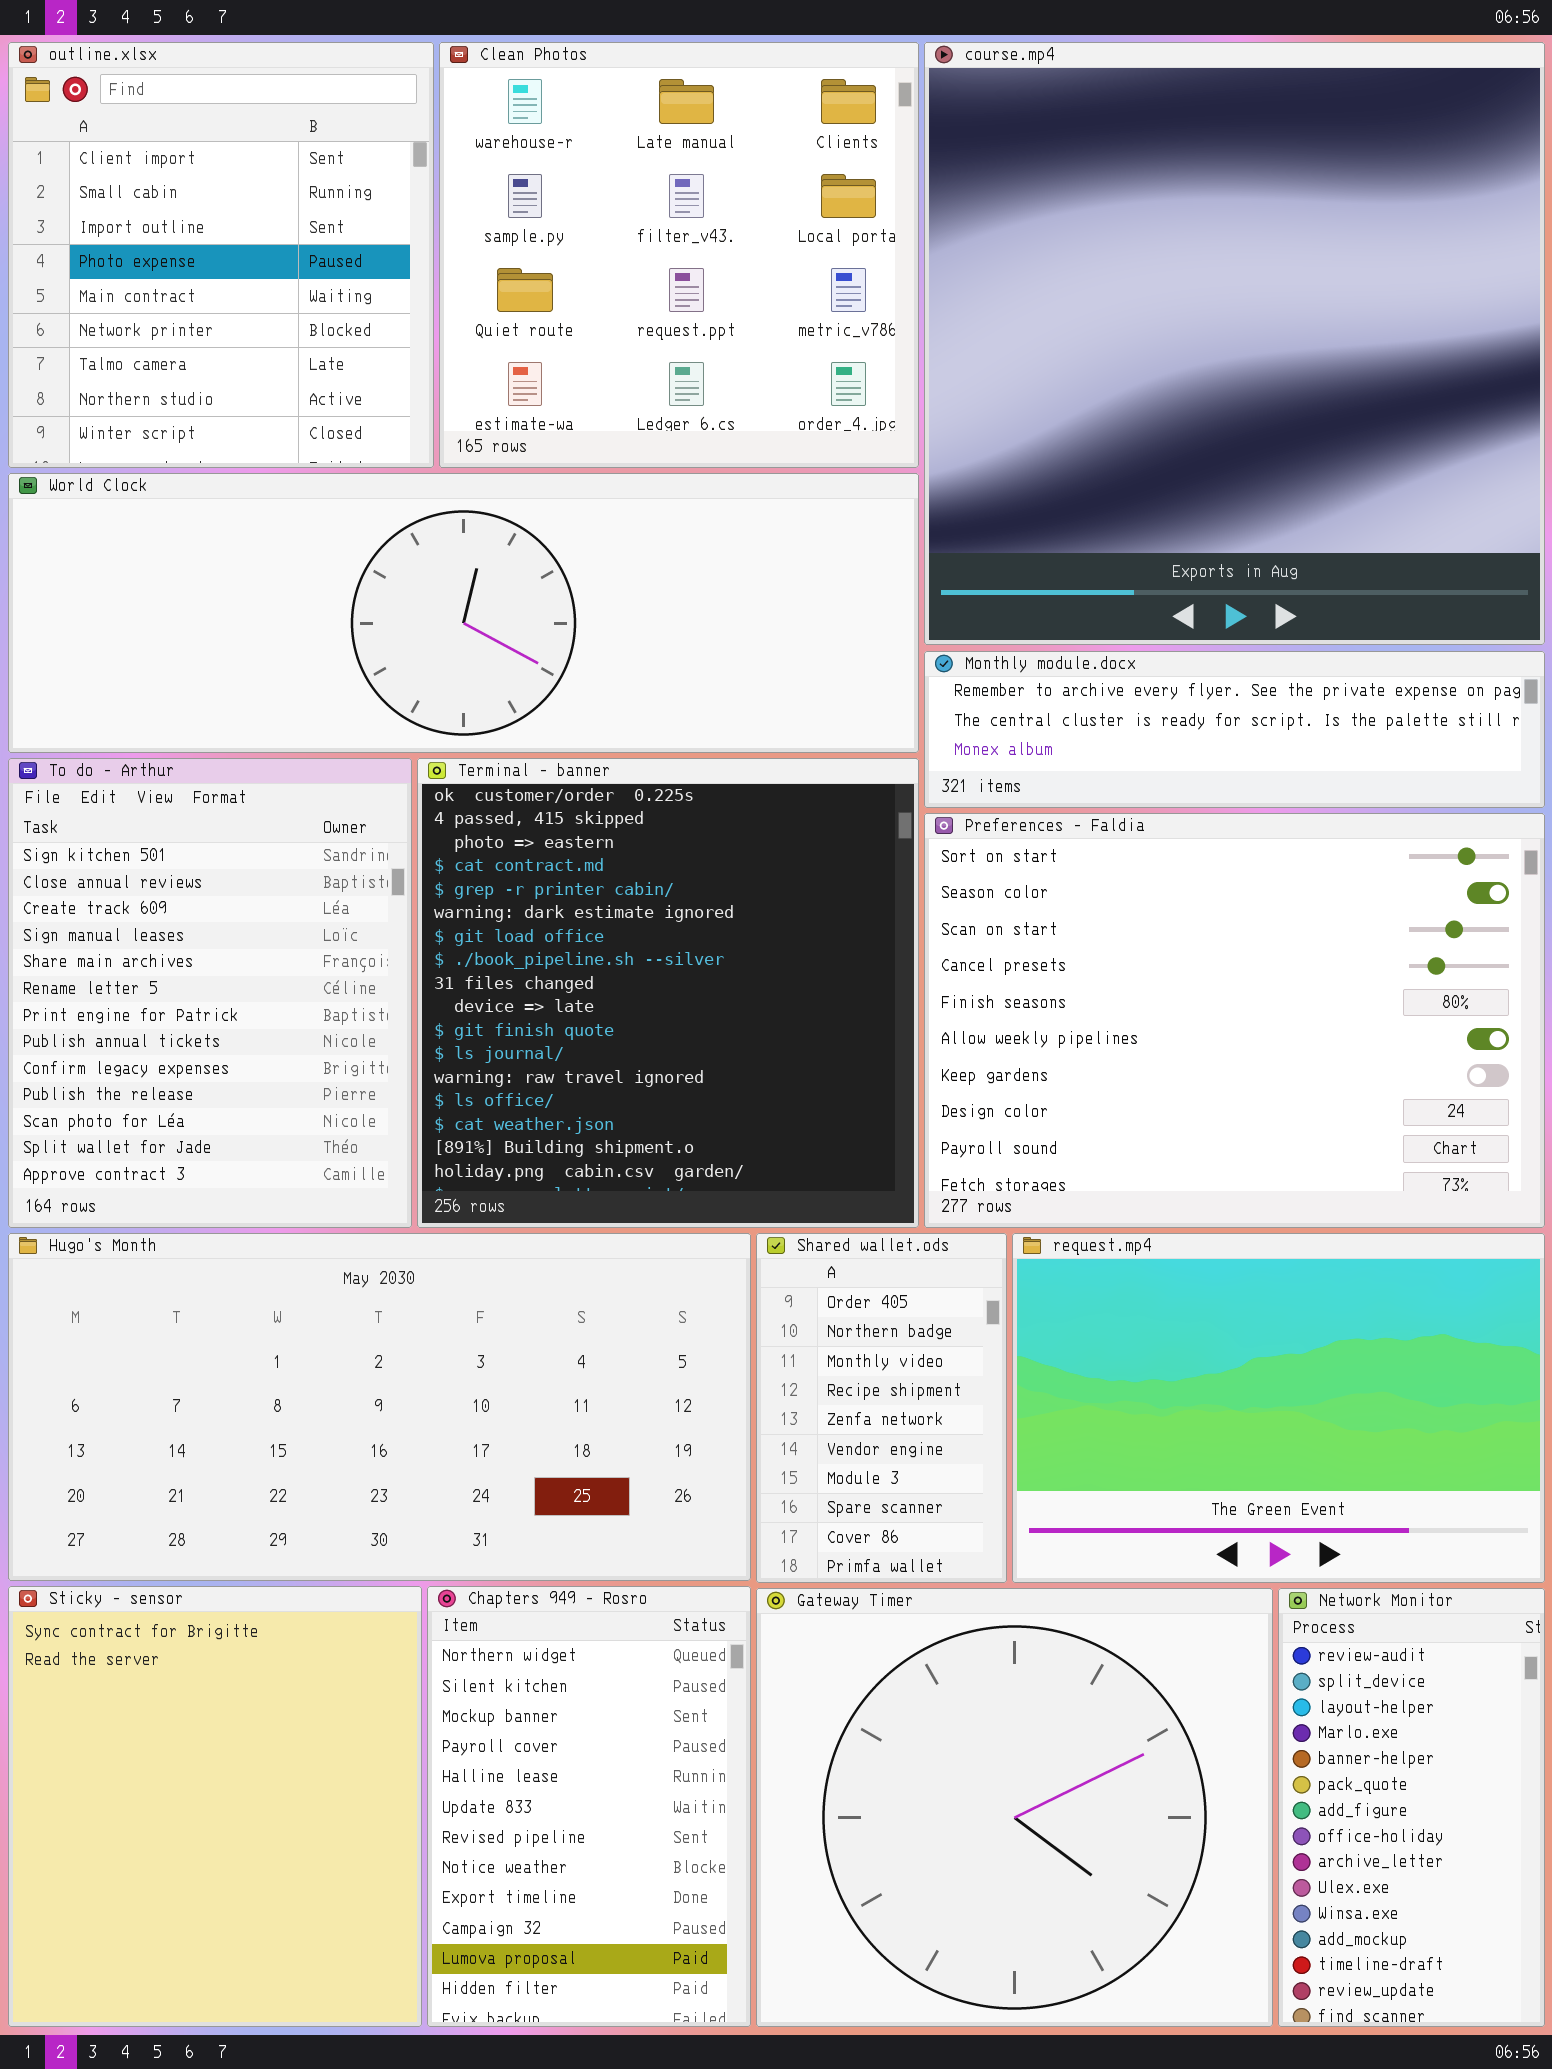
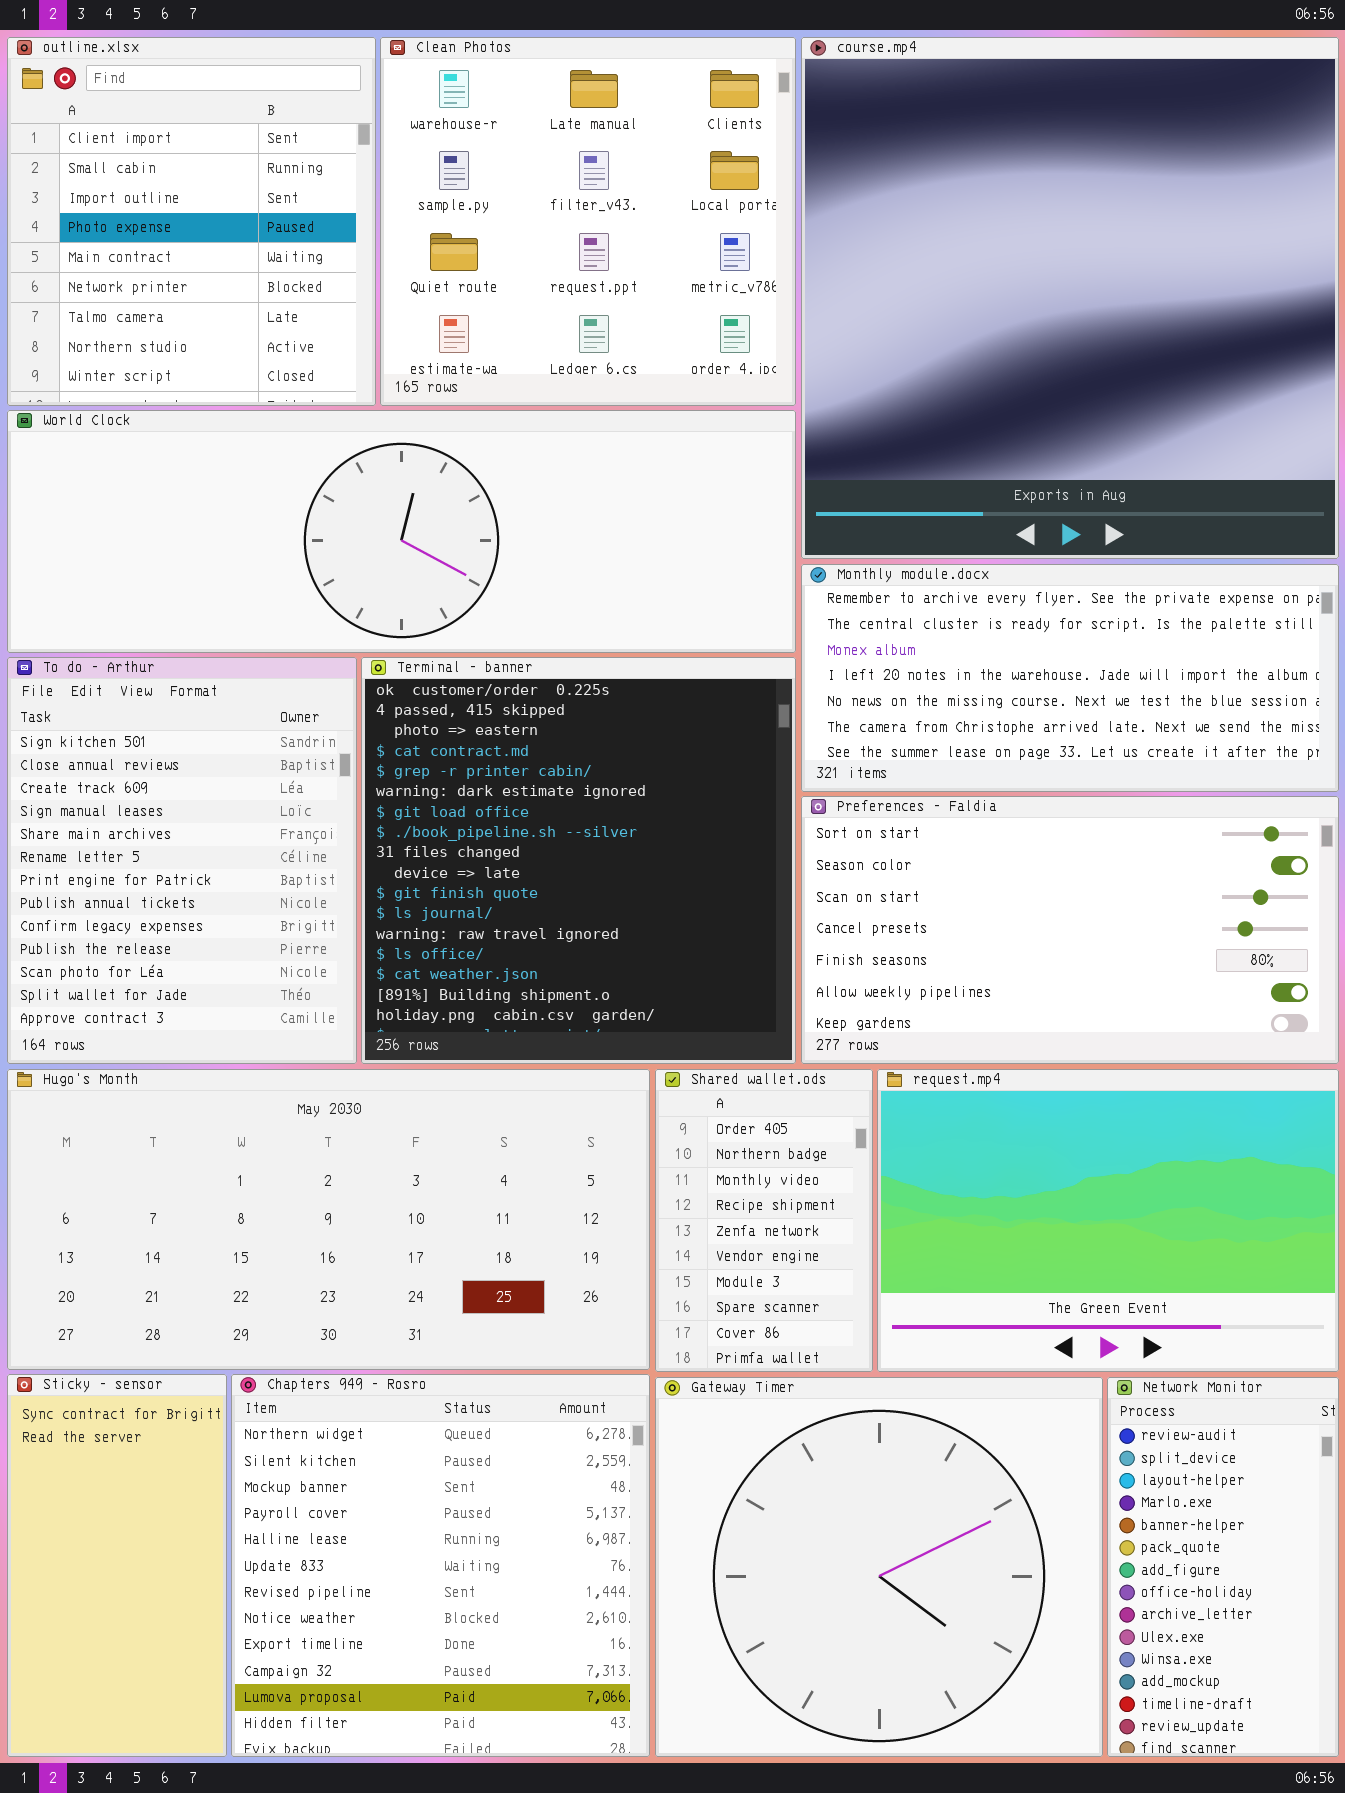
Monthly module.docx: [924,651,1545,808] -> [801,564,1339,792], resized
Preferences - Faldia: [924,813,1545,1228] -> [801,796,1339,1064], resized
Sticky - sensor: [8,1586,422,2027] -> [7,1374,227,1757], resized
Chapters 949 - Rosro: [427,1586,751,2027] -> [231,1374,650,1757], resized

